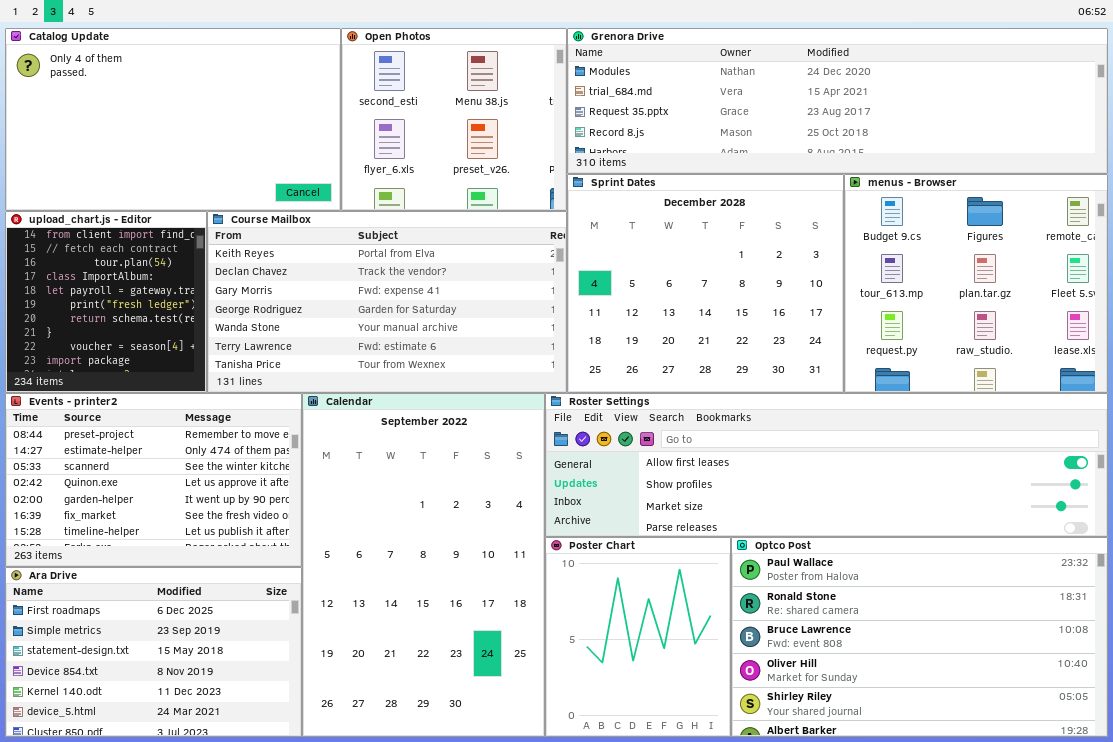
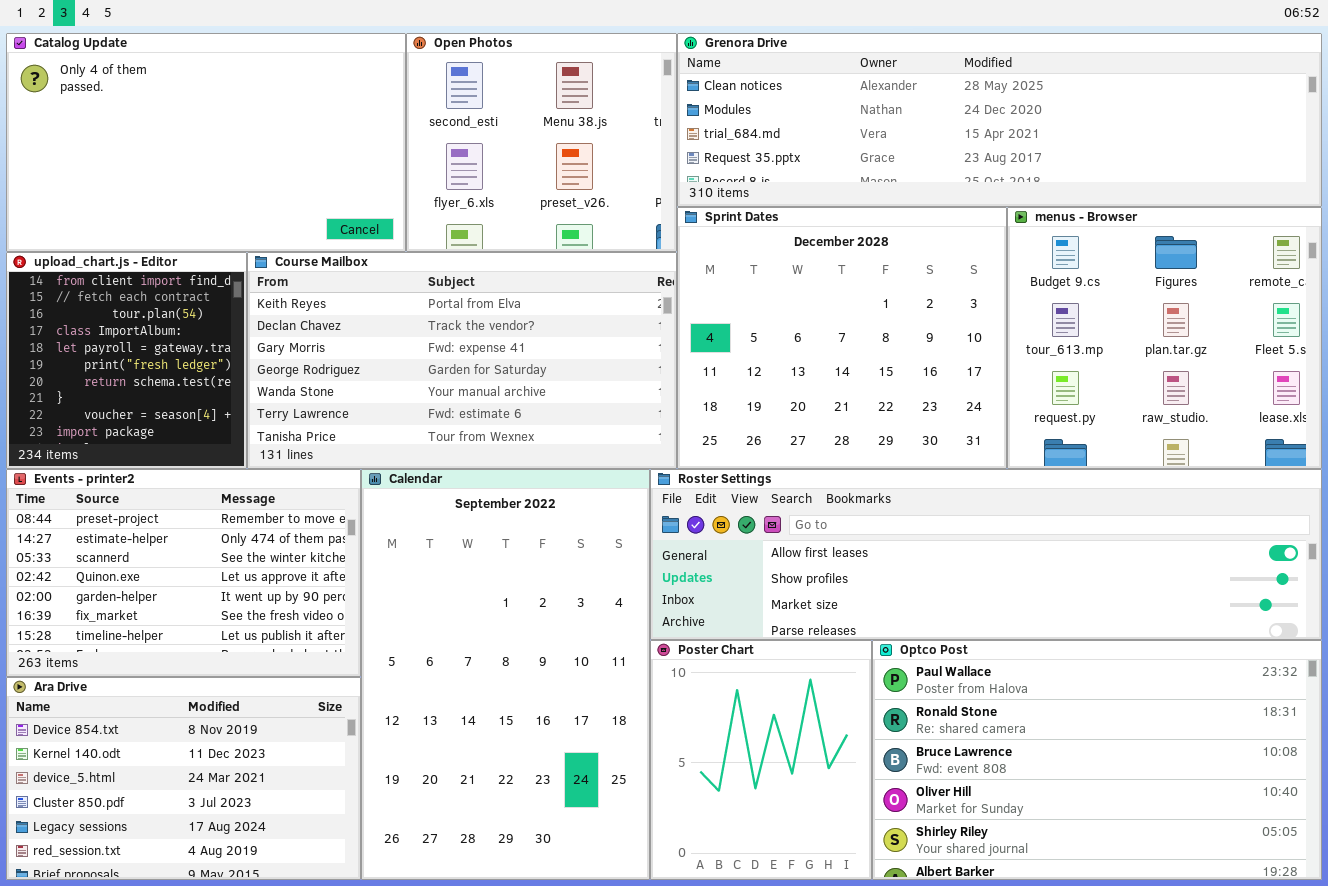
Grenora Drive: [567,28,1108,174] -> [677,33,1322,207], scrolled up 1 row
Ara Drive: [5,567,302,737] -> [6,677,361,880], scrolled down 3 rows

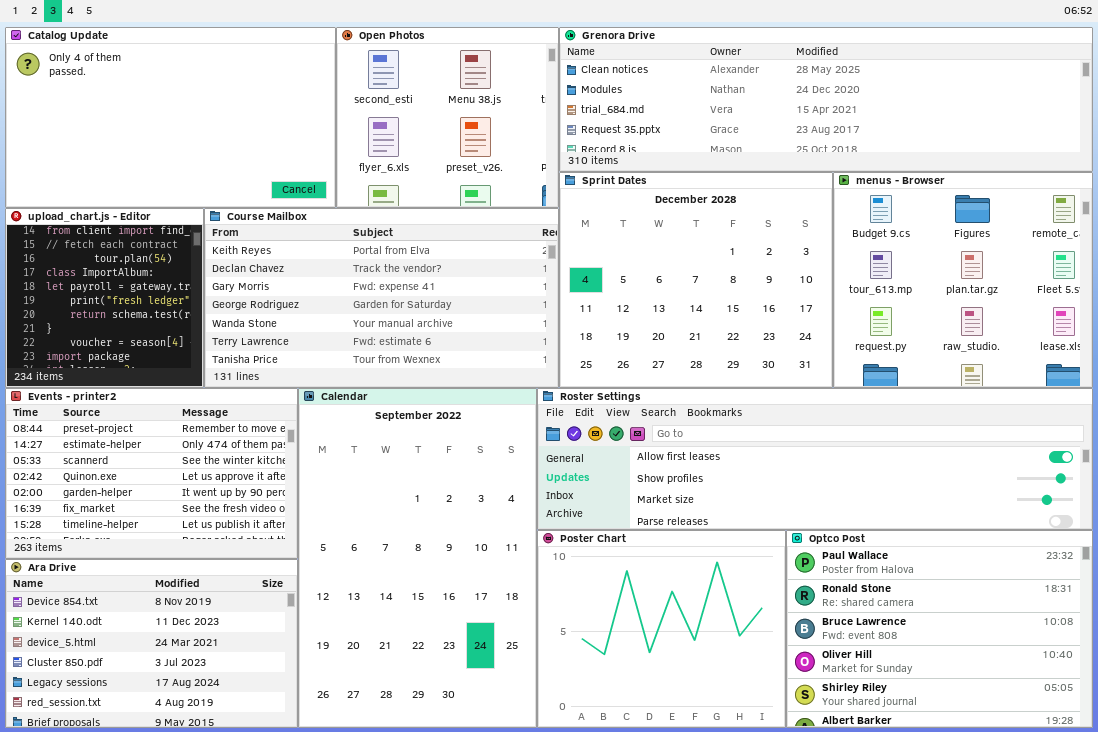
Poster Chart: [650,640,872,880] -> [537,530,786,728], resized
Optco Post: [872,640,1322,880] -> [786,530,1093,728], resized

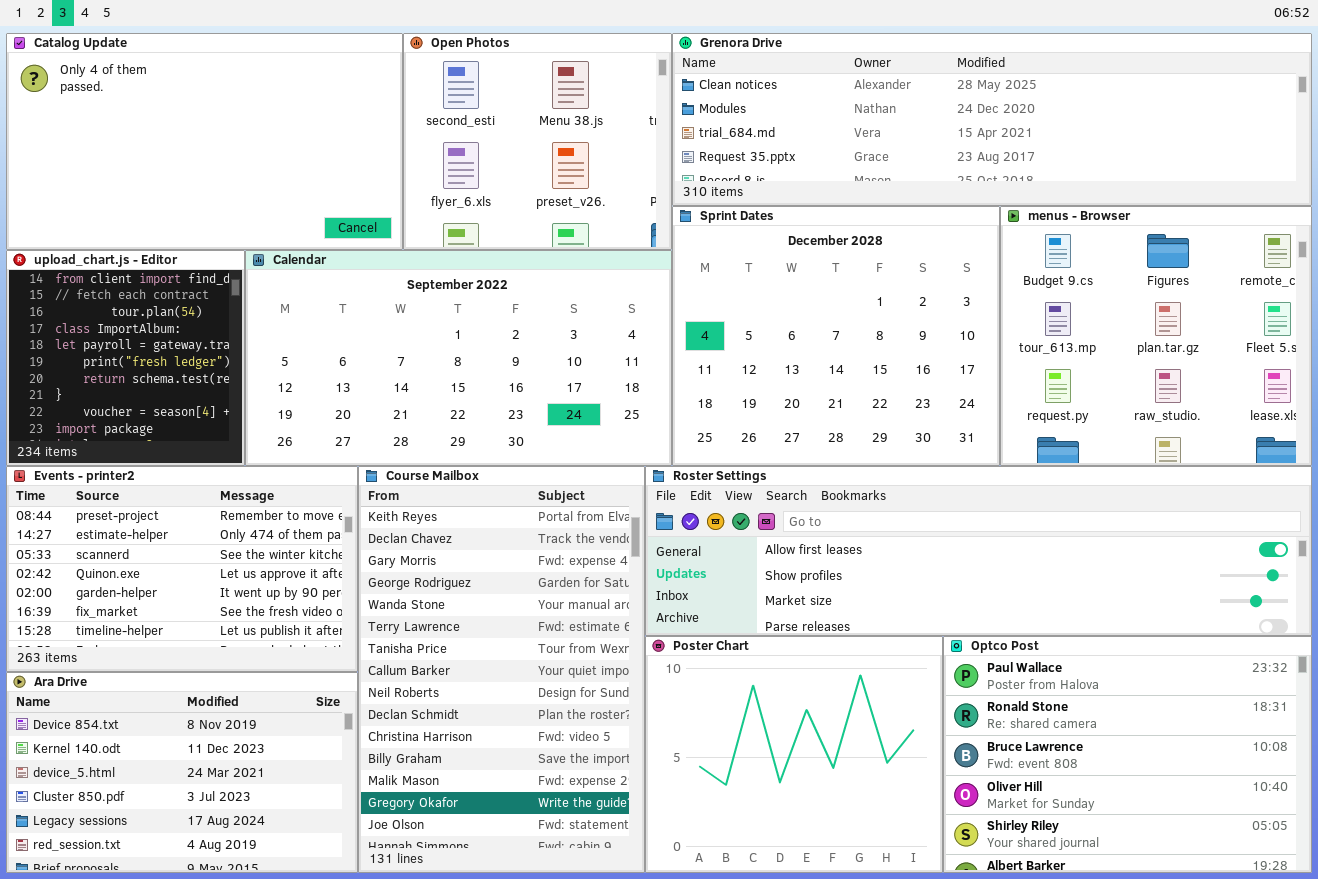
Course Mailbox: [204,208,559,388] -> [358,466,645,873], moved, resized
Calendar: [298,388,537,728] -> [245,250,672,466], moved, resized

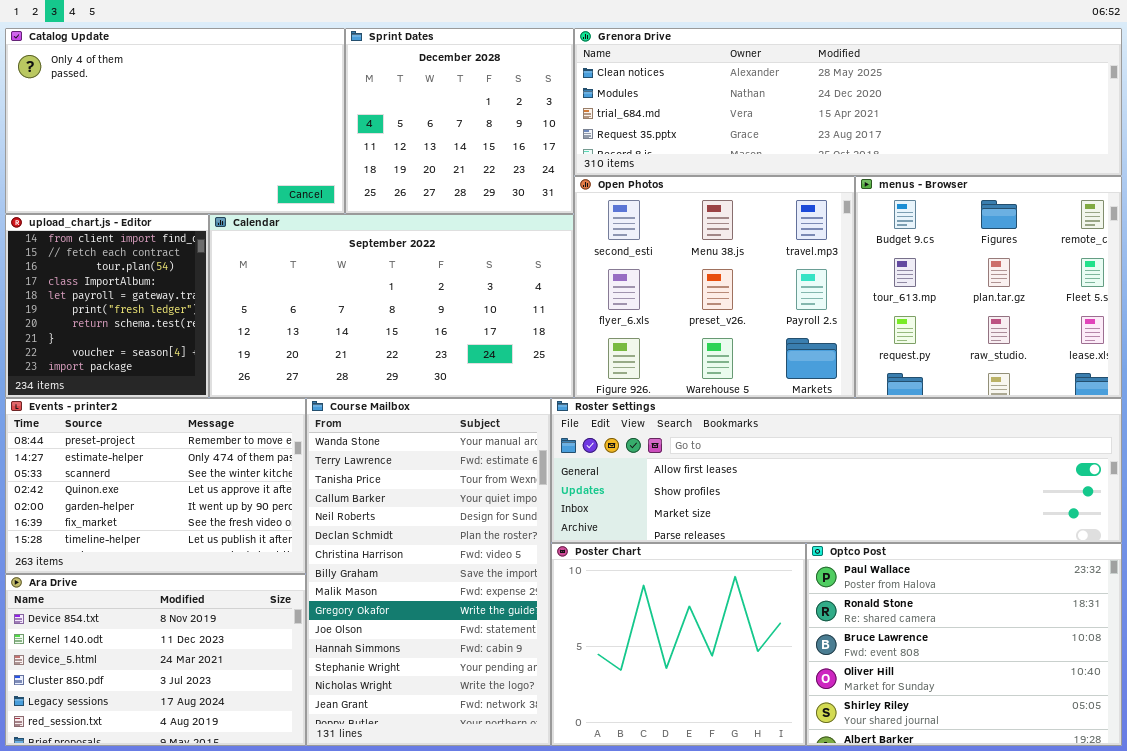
Open Photos: [403,33,672,250] -> [574,176,855,398], moved, resized
Sprint Dates: [672,206,1000,466] -> [345,28,574,214], moved, resized
Course Mailbox: [358,466,645,873] -> [306,398,551,746], scrolled down 4 rows

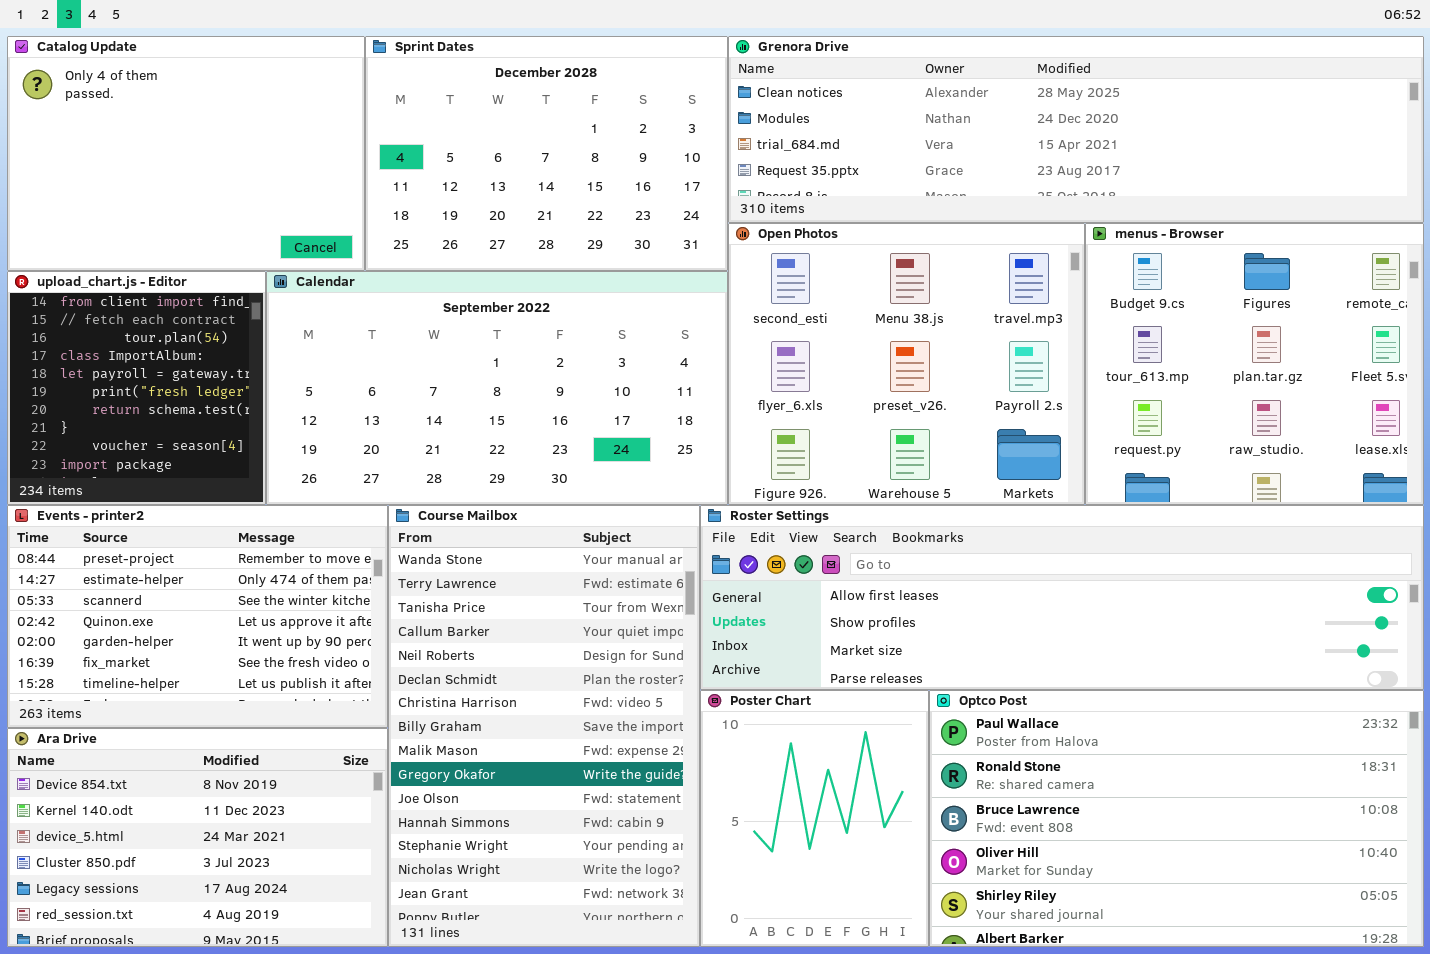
Catalog Update: [5,28,345,214] -> [7,36,365,271], resized
Sprint Dates: [345,28,574,214] -> [365,36,728,271], resized
Poster Chart: [551,543,806,746] -> [700,690,929,947], resized
Optco Post: [806,543,1122,746] -> [929,690,1424,947], resized

